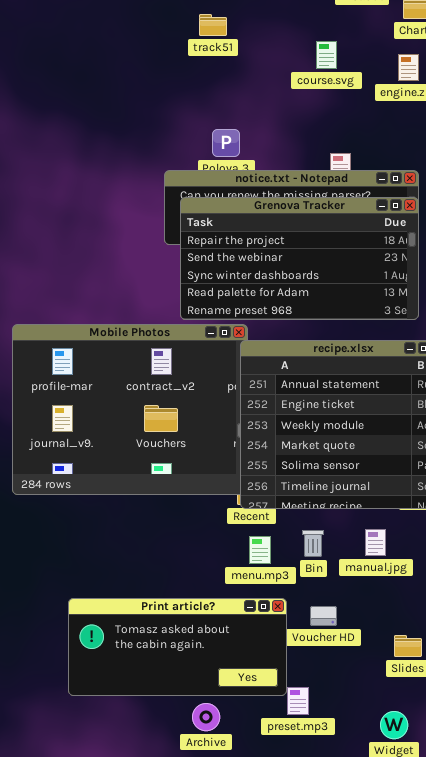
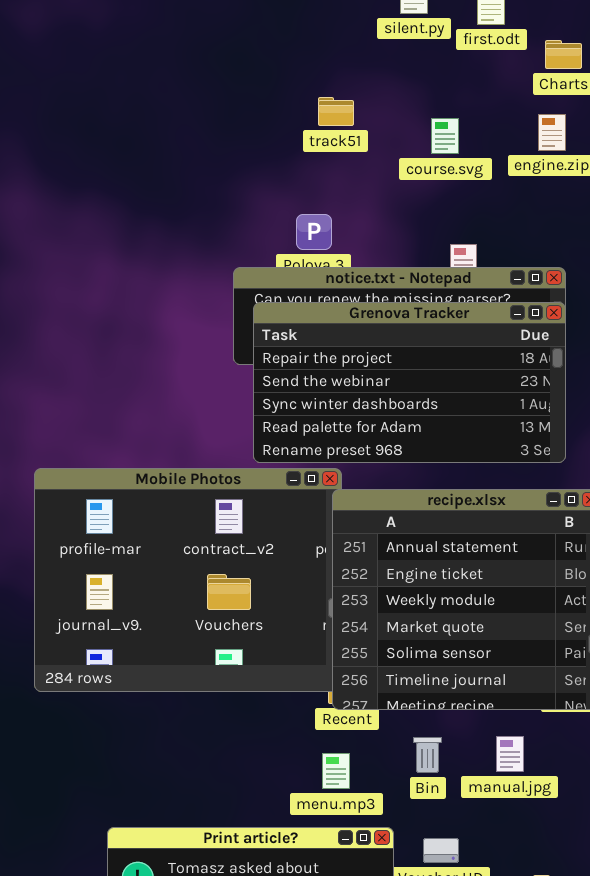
track51: [199,14,227,36] -> [318,97,354,126], moved
course.svg: [316,41,337,69] -> [431,118,459,154], moved
menu.mp3: [249,536,271,564] -> [322,753,350,789], moved

